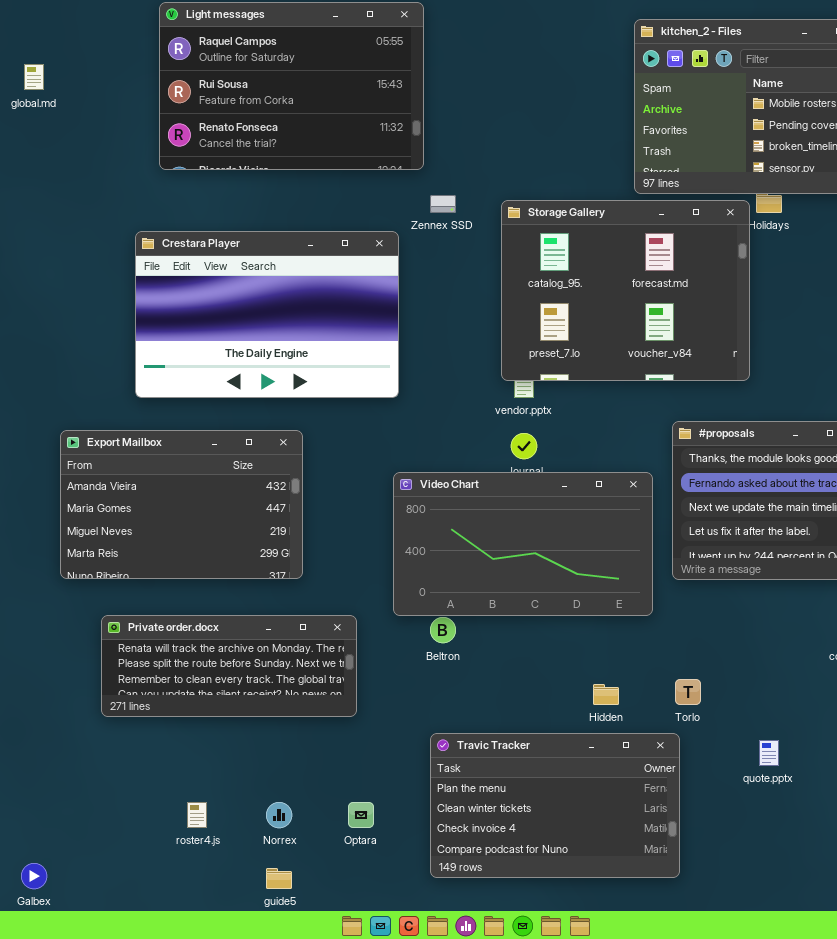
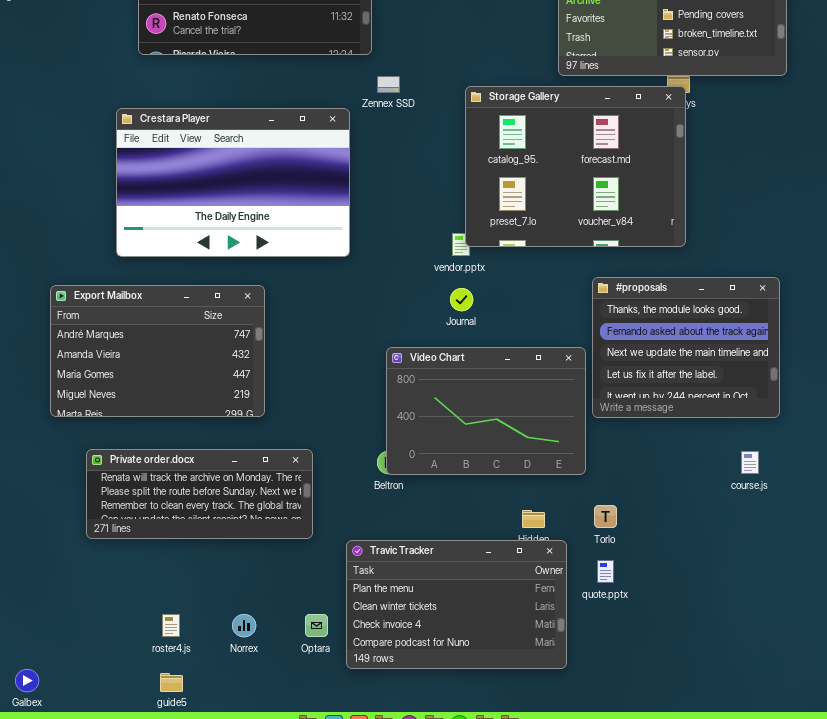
Storage Gallery: [501,200,750,381] -> [465,86,686,247], moved
Export Mailbox: [60,430,303,579] -> [50,285,265,417], scrolled up 1 row
Video Chart: [393,472,653,616] -> [386,347,586,475], moved, resized
Travic Tracker: [430,733,680,878] -> [346,540,567,669], moved
quote.pptx: [759,740,779,766] -> [597,560,614,583], moved
guide5: [266,868,292,889] -> [160,673,183,692], moved

